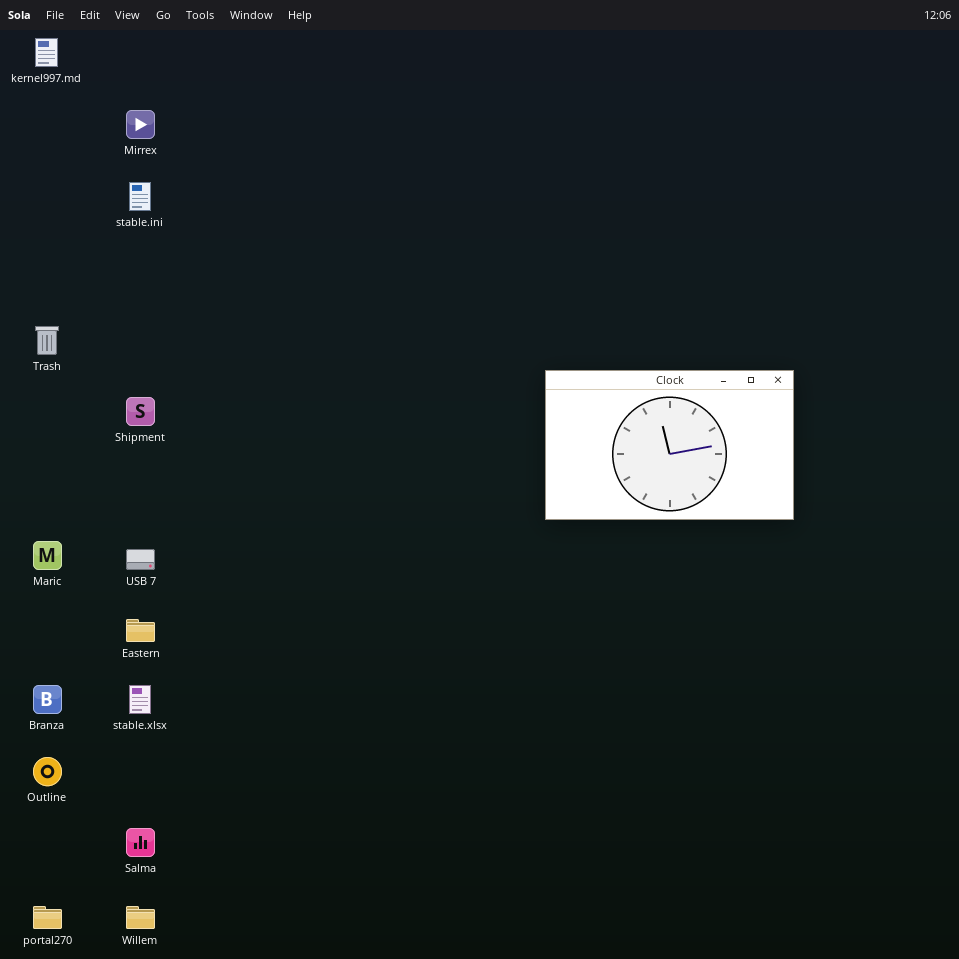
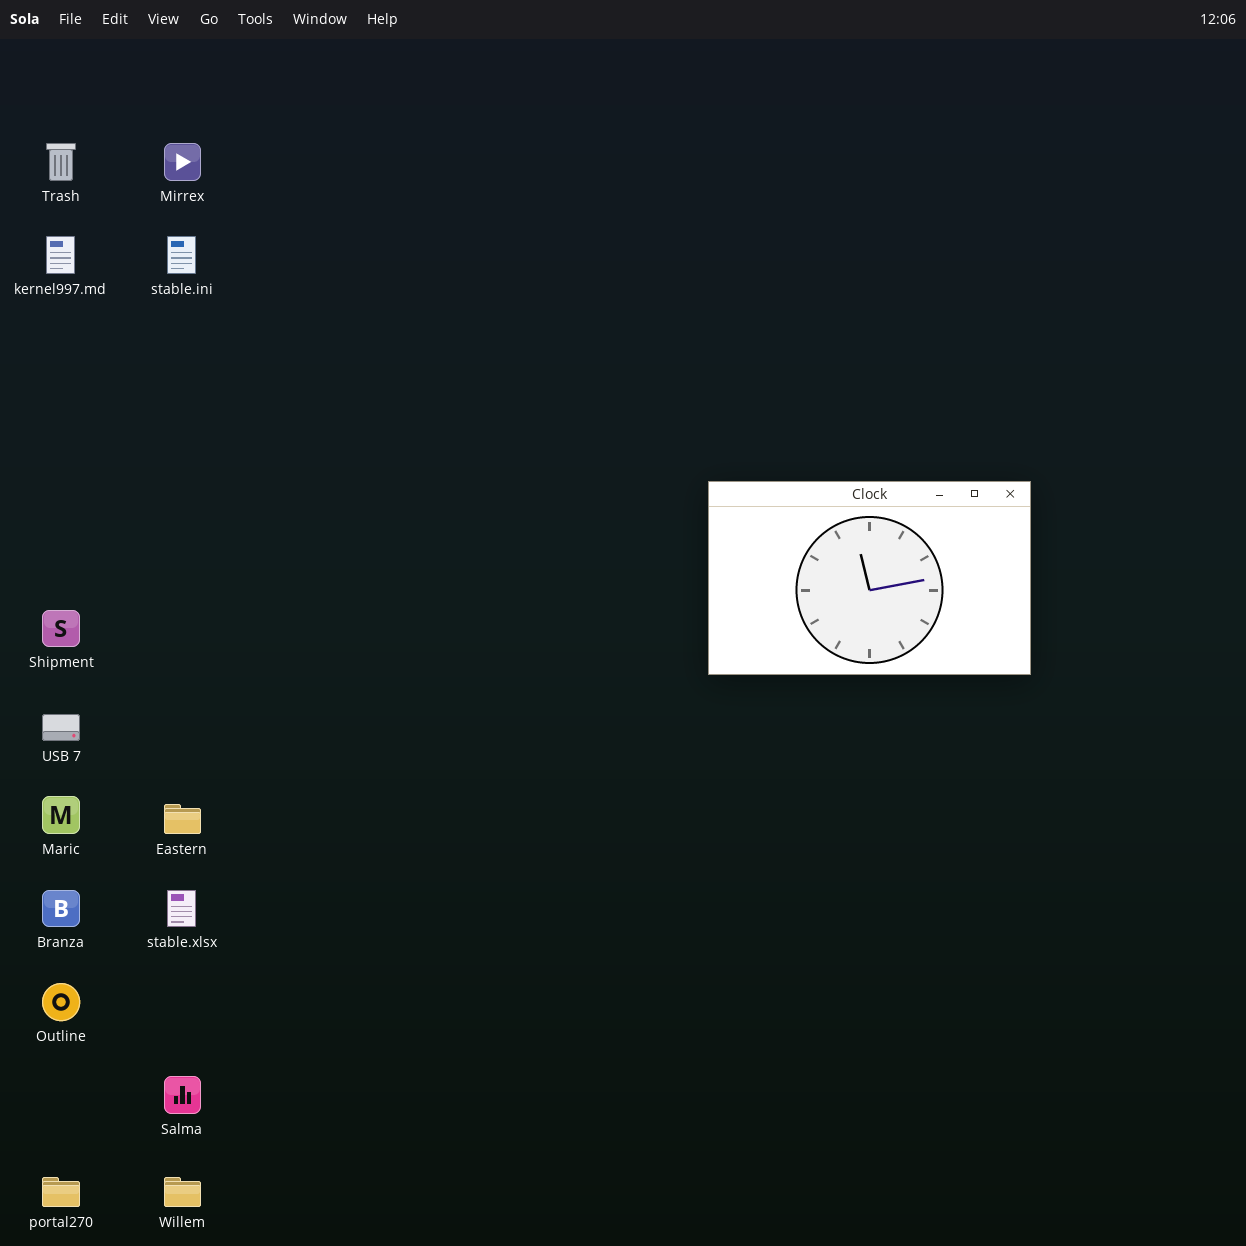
kernel997.md: [35,38,58,67] -> [46,236,75,274], moved
Trash: [35,326,59,355] -> [46,143,76,181], moved
Shipment: [126,397,155,426] -> [42,610,80,647], moved
Maric: [33,541,62,570] -> [42,796,80,834], moved
USB 7: [126,549,155,570] -> [42,714,80,741], moved

